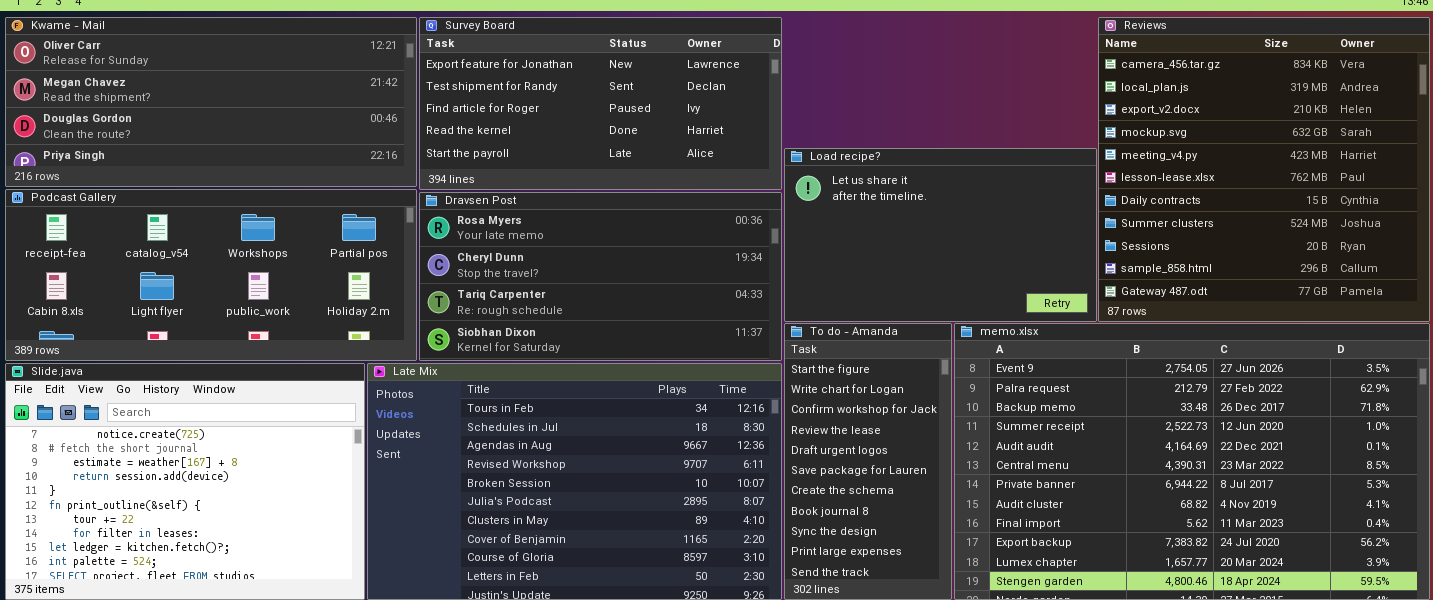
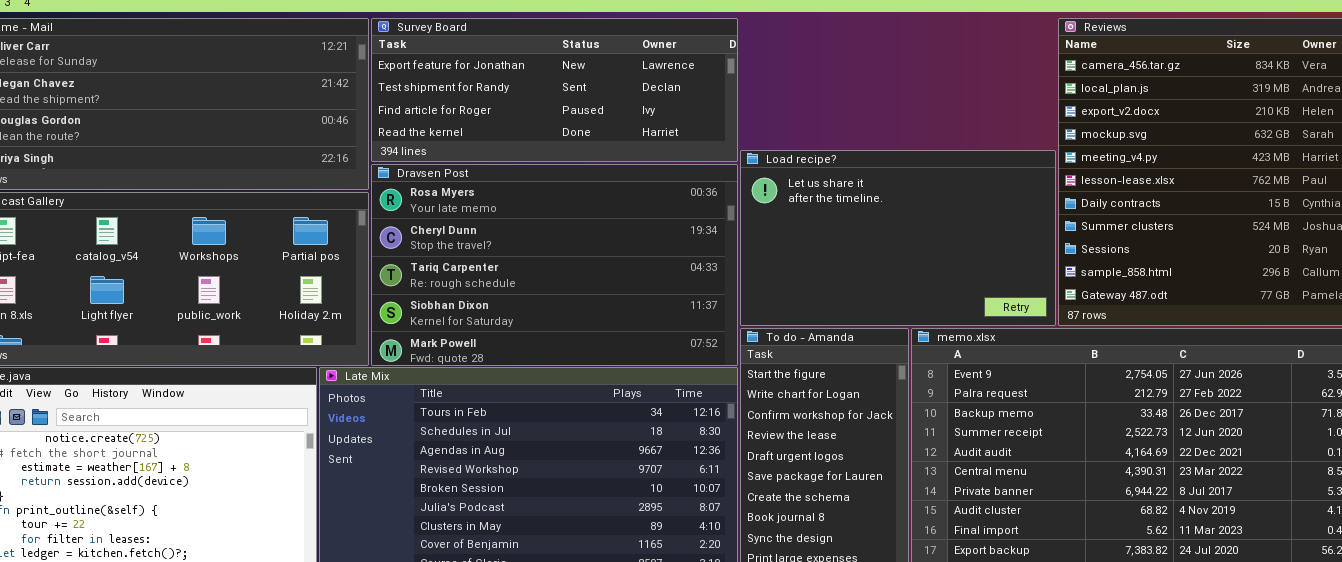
Survey Board: [419,17,782,190] -> [371,18,738,162], resized
Dravsen Post: [419,192,782,361] -> [371,164,738,366], resized

